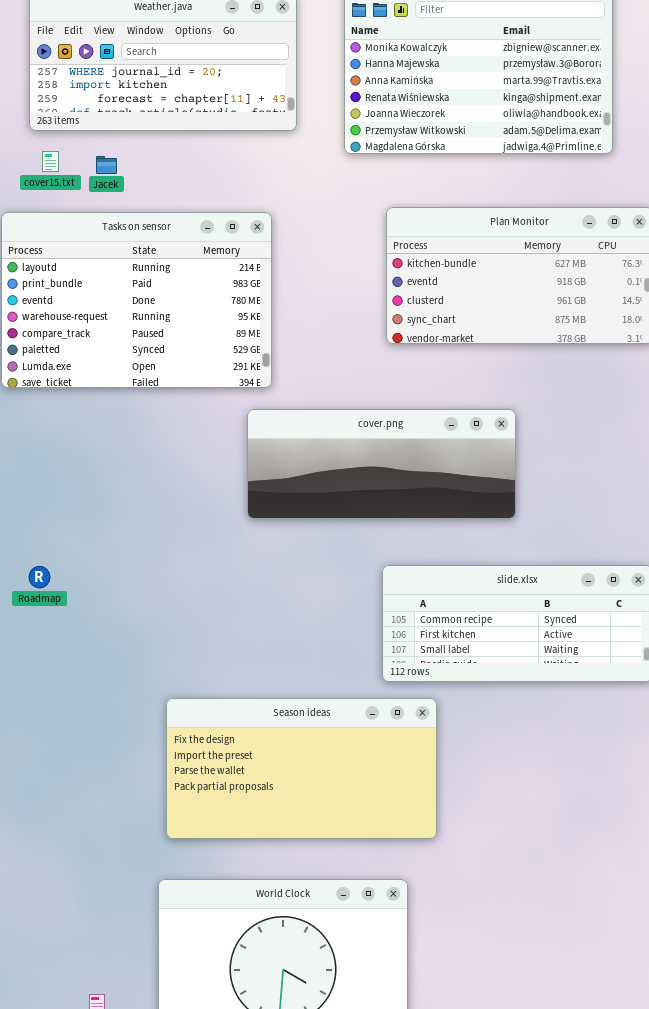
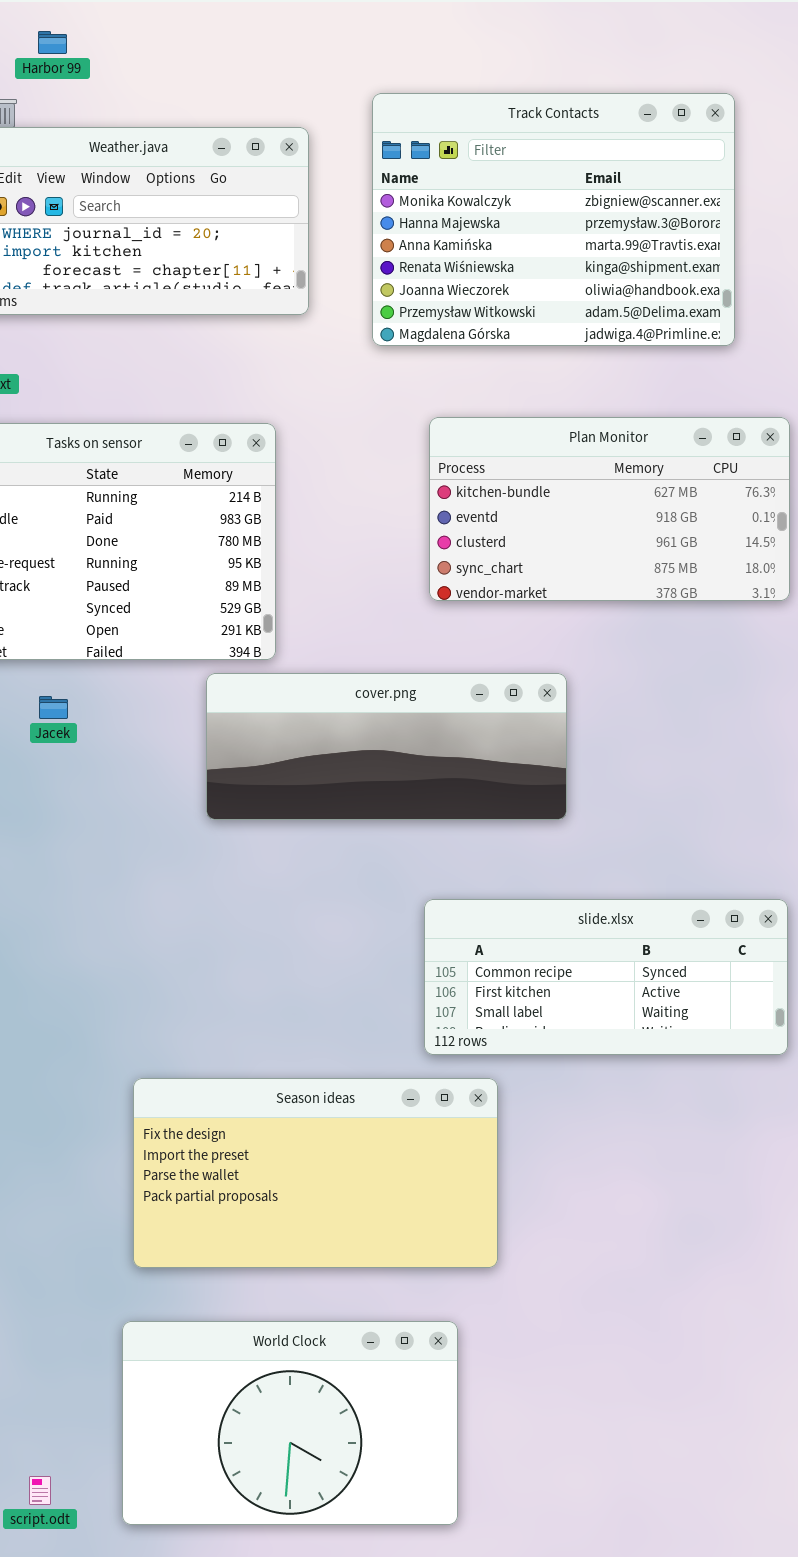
Jacek: [96,156,117,174] -> [39,696,68,719], moved
cover.png: [247,409,516,519] -> [206,673,567,820], moved

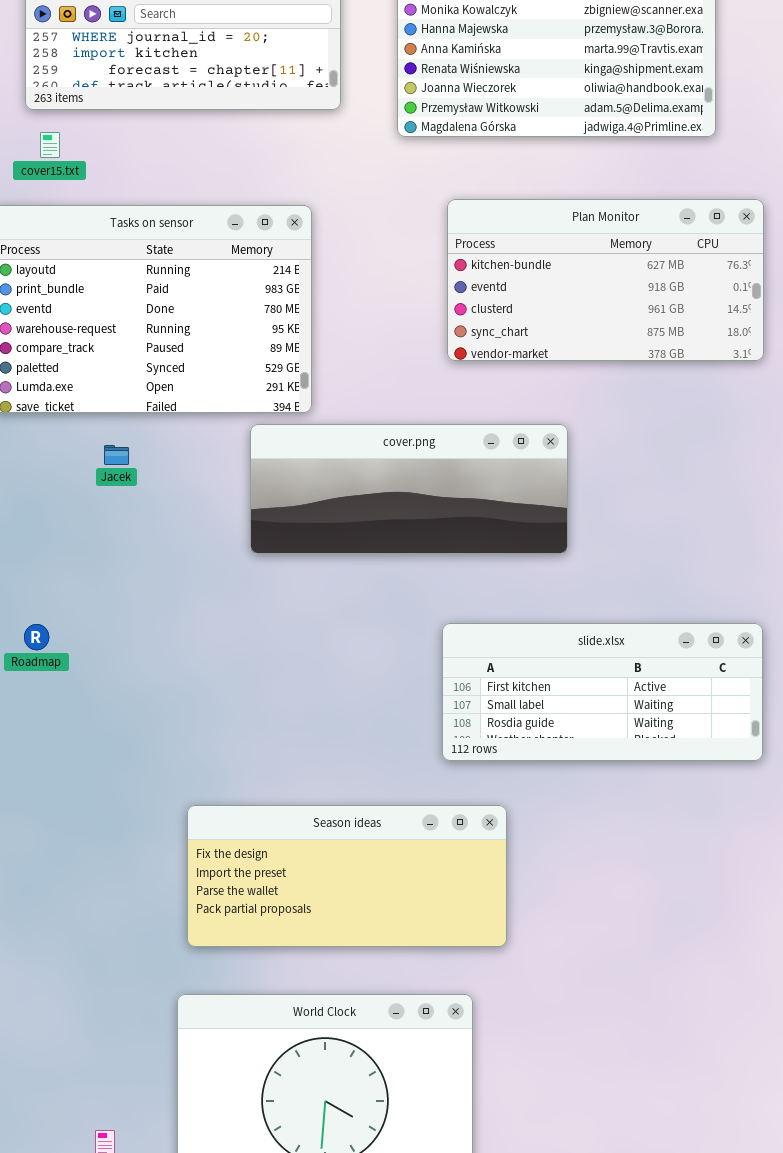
slide.xlsx: [424,899,788,1055] -> [442,623,763,761], scrolled down 1 row
Season ideas: [133,1078,498,1268] -> [187,805,507,947], resized

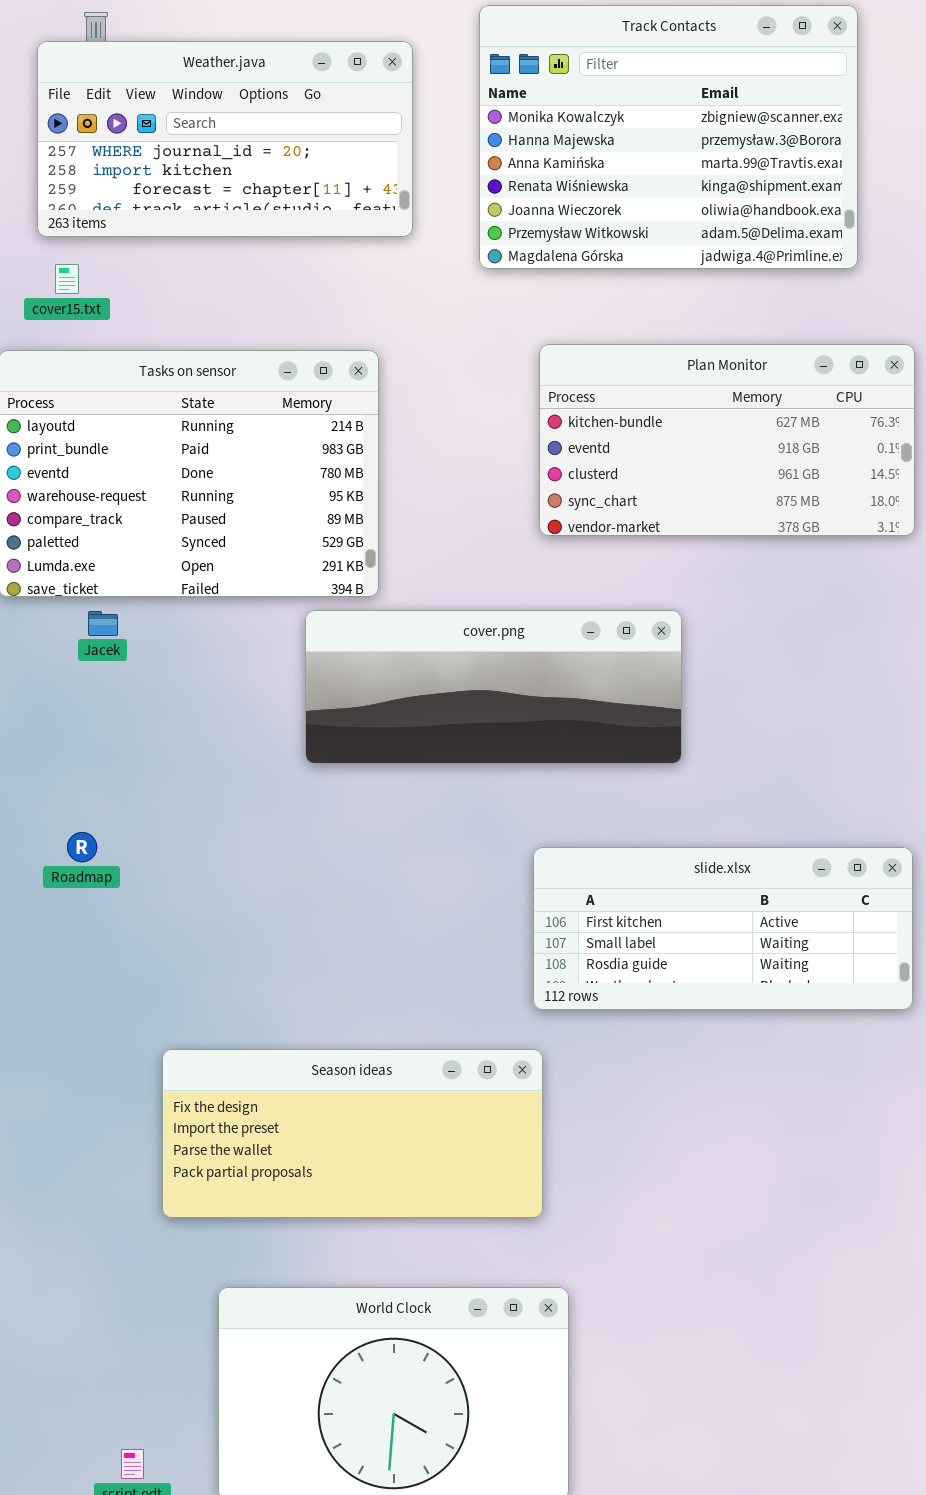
Jacek: [104,445,129,465] -> [88,611,118,636], moved
Roadmap: [24,624,49,650] -> [67,832,97,862], moved
Season ideas: [187,805,507,947] -> [162,1049,543,1218], moved

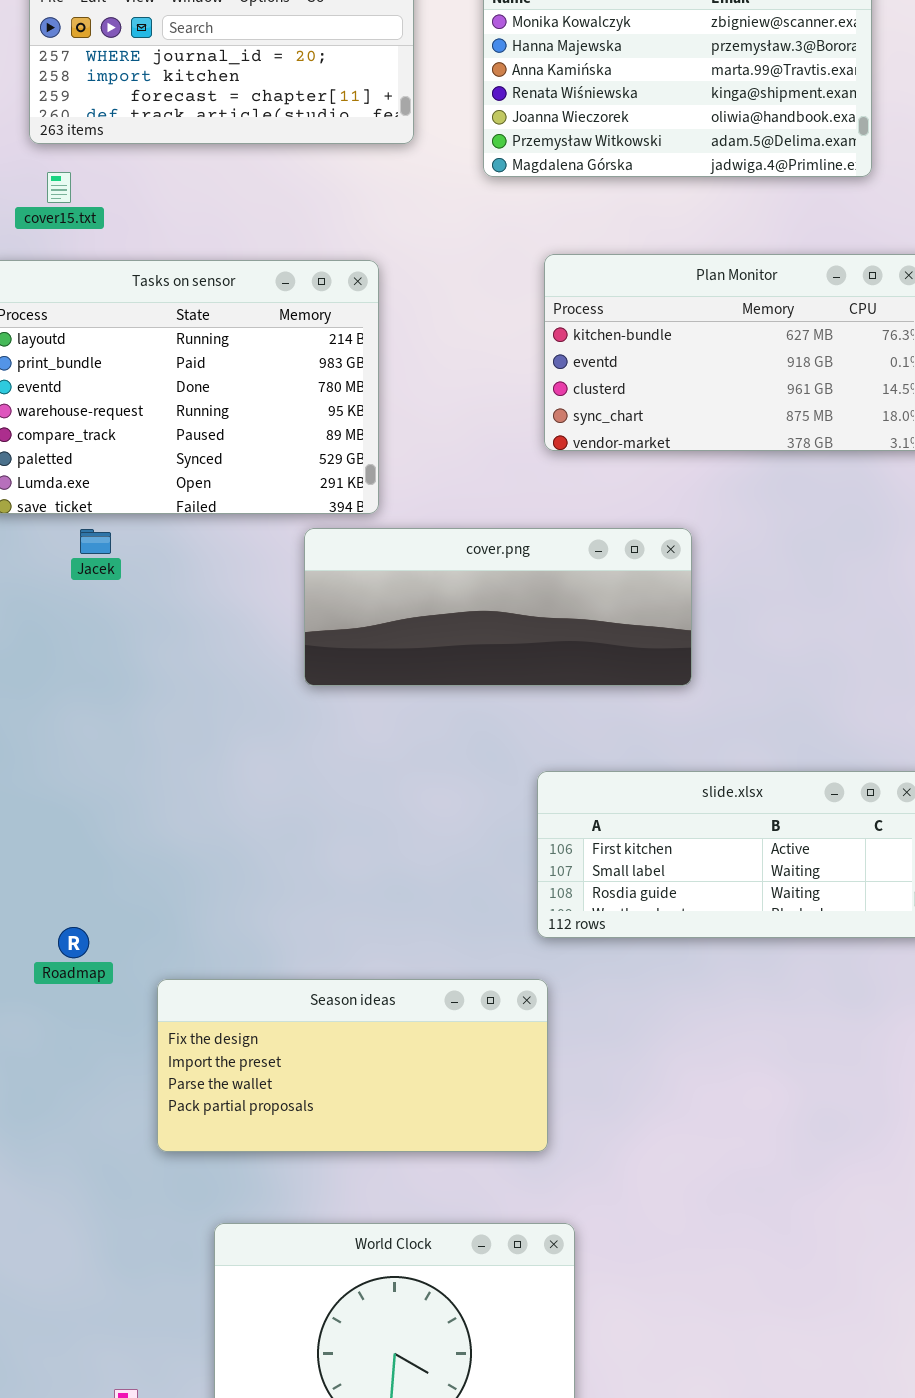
Roadmap: [67,832,97,862] -> [58,927,89,958], moved

